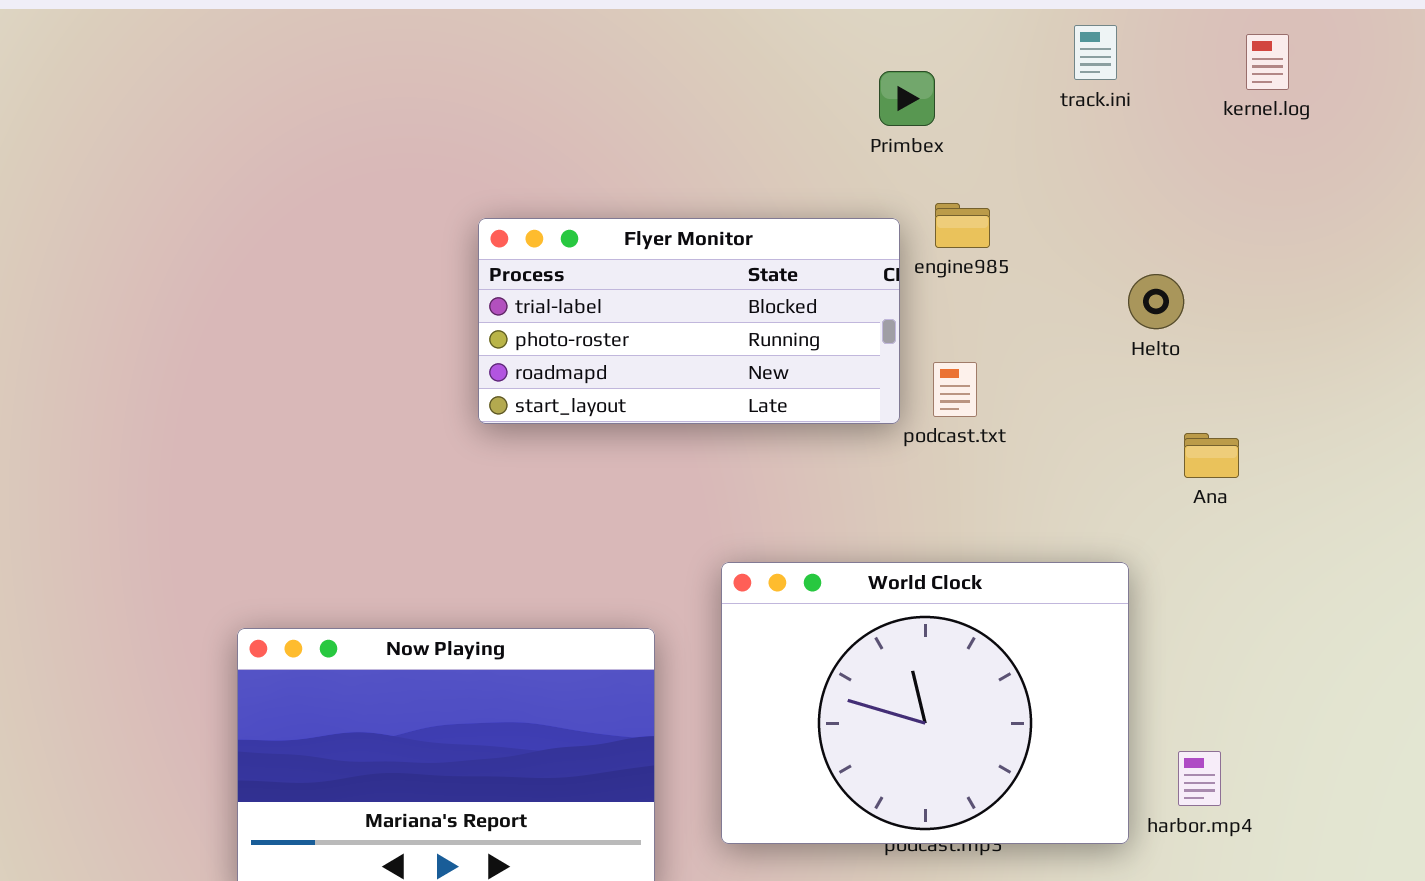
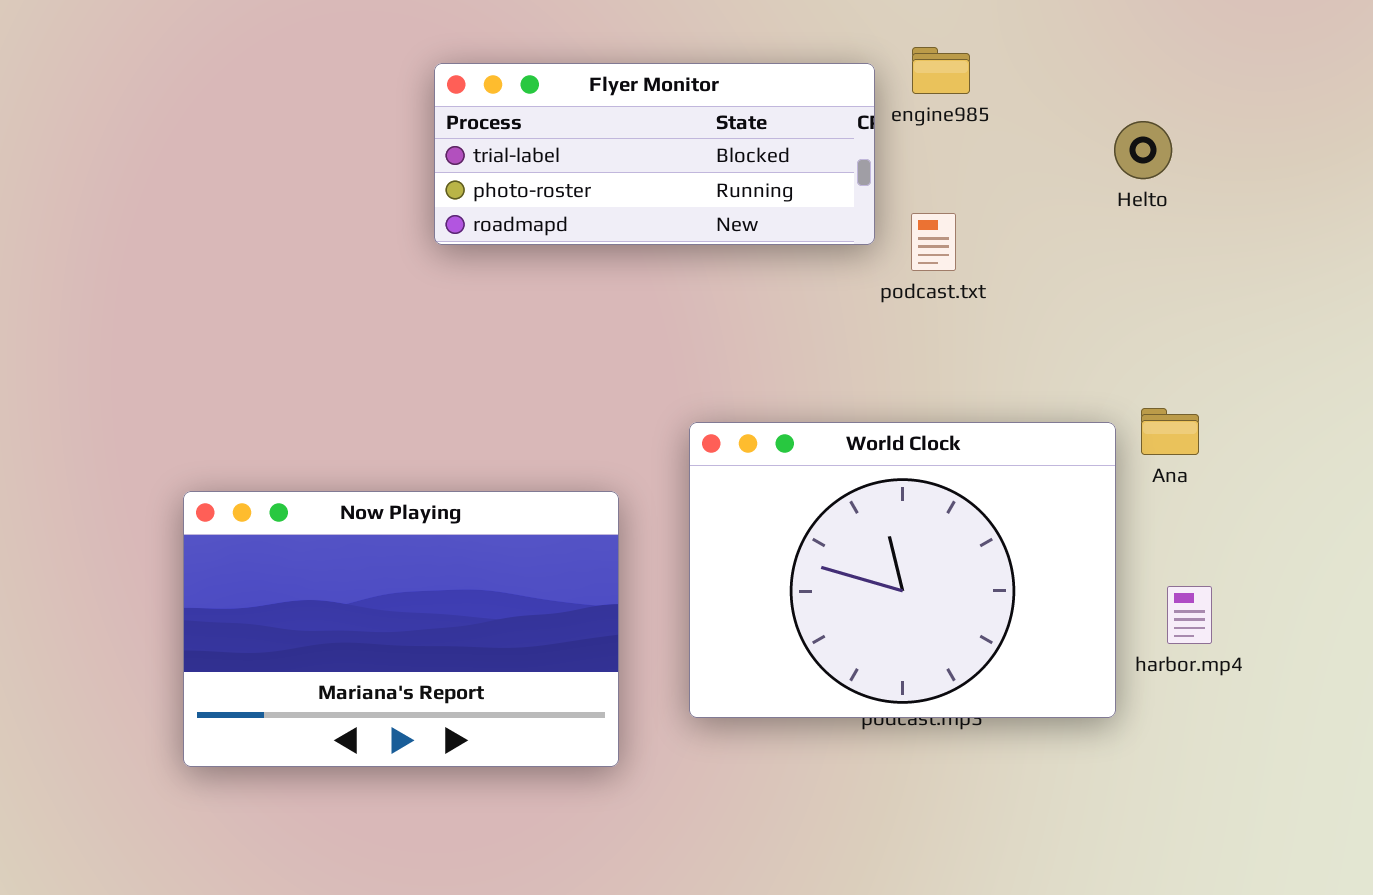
Flyer Monitor: [478,218,900,424] -> [434,63,875,245], resized
Ana: [1184,433,1239,478] -> [1141,408,1199,455], moved
harbor.mp4: [1178,751,1221,806] -> [1167,586,1212,644], moved

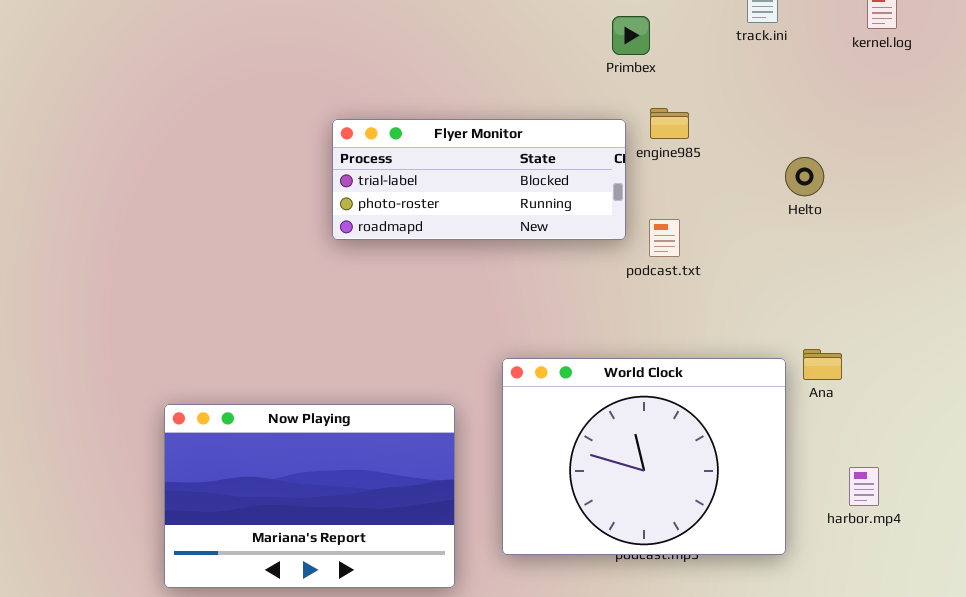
harbor.mp4: [1167,586,1212,644] -> [849,467,879,506], moved

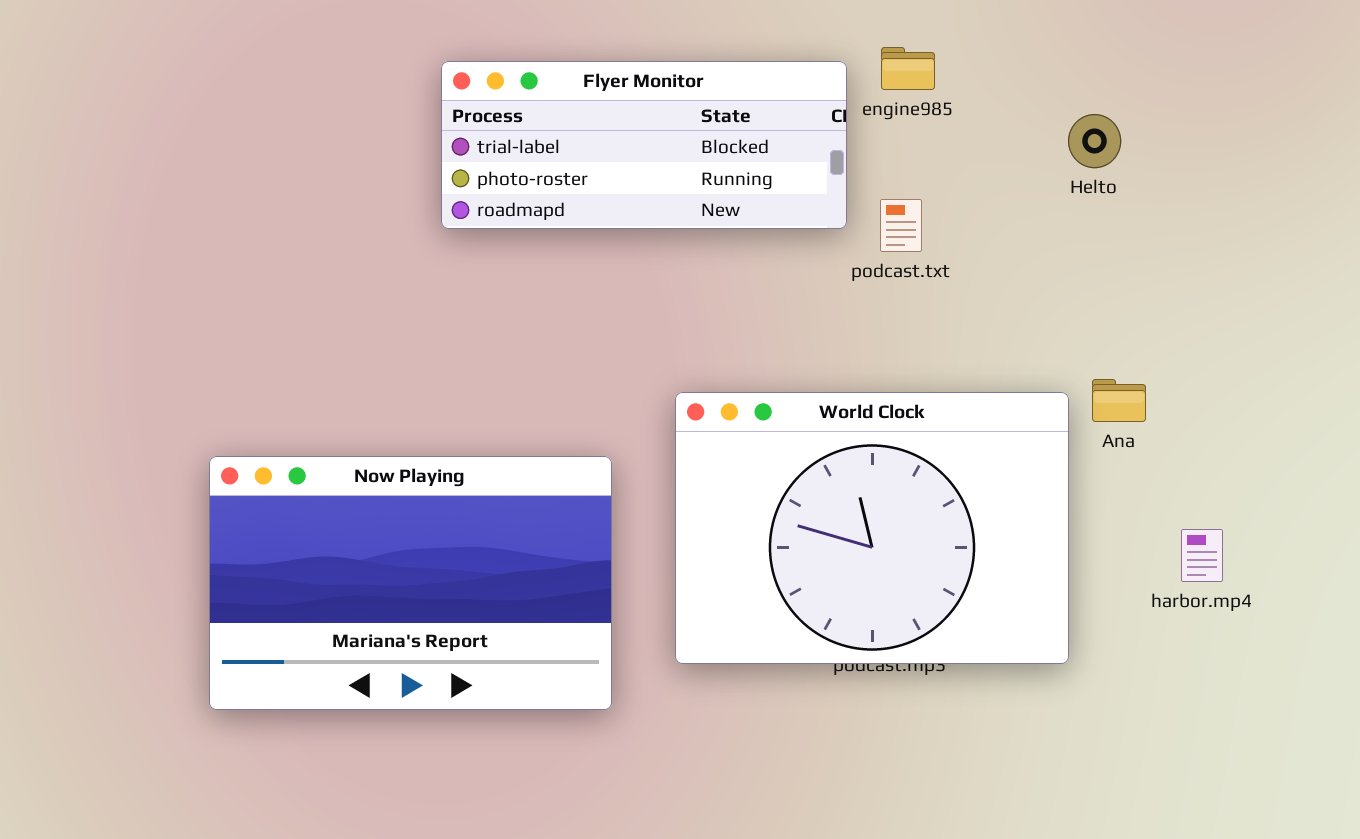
harbor.mp4: [849,467,879,506] -> [1181,529,1223,582], moved

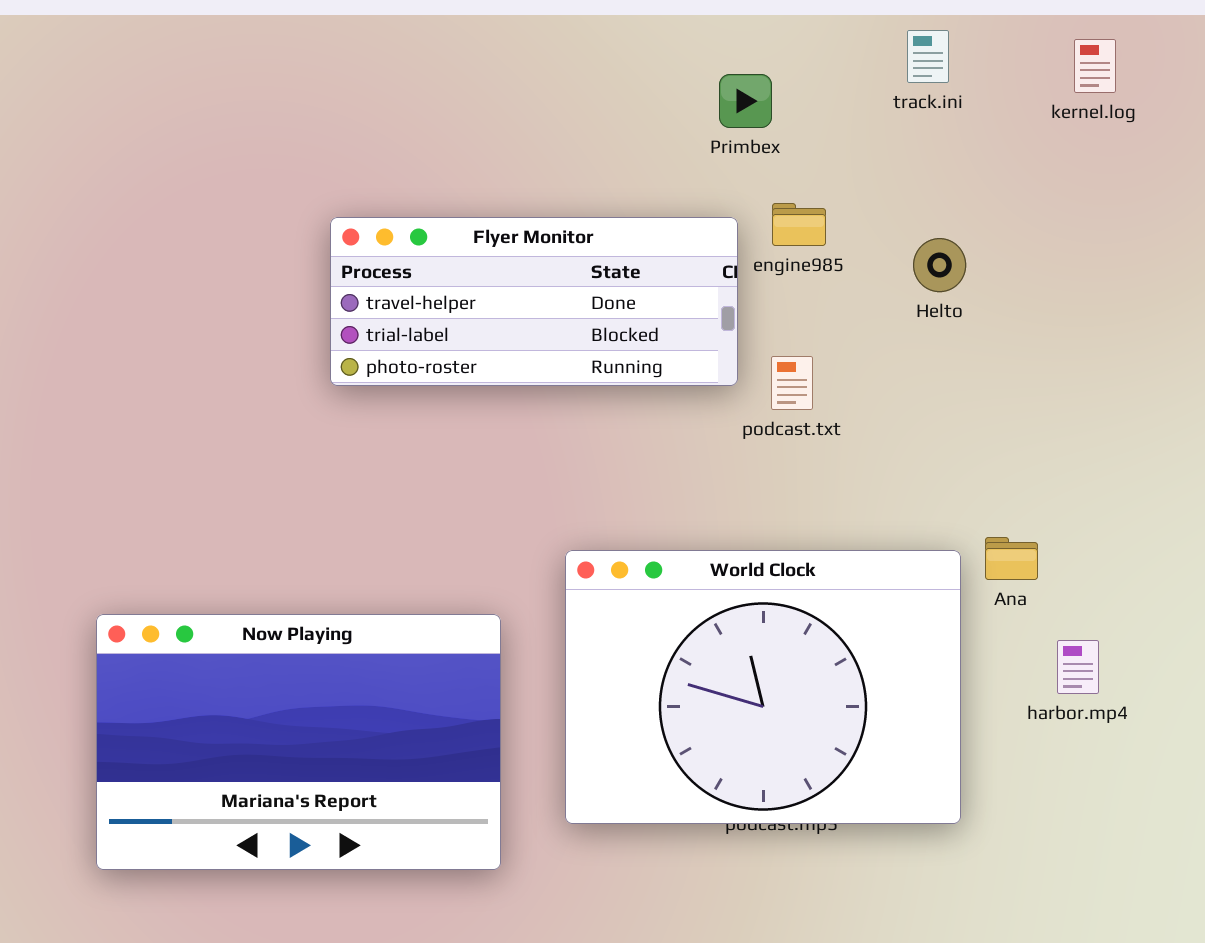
Flyer Monitor: [441,61,847,229] -> [330,217,738,386], scrolled up 1 row
Helto: [1068,114,1121,168] -> [913,238,966,292], moved
harbor.mp4: [1181,529,1223,582] -> [1057,640,1099,694], moved

